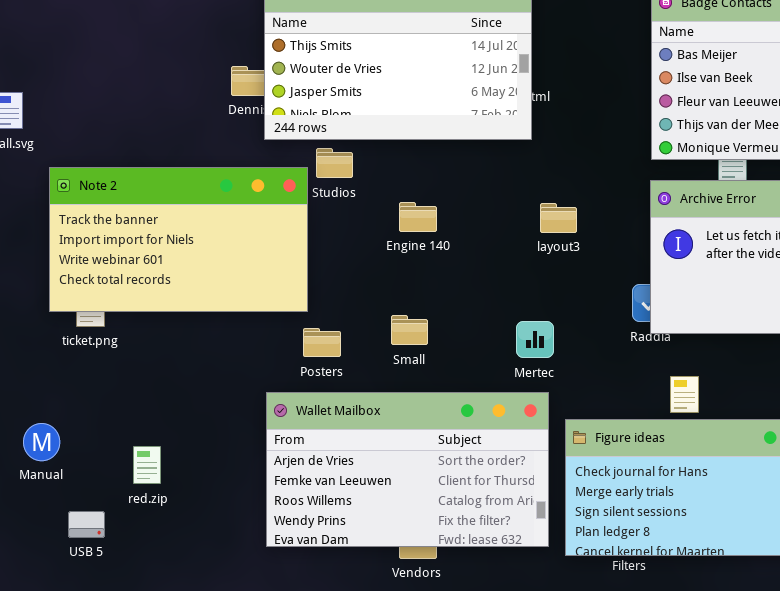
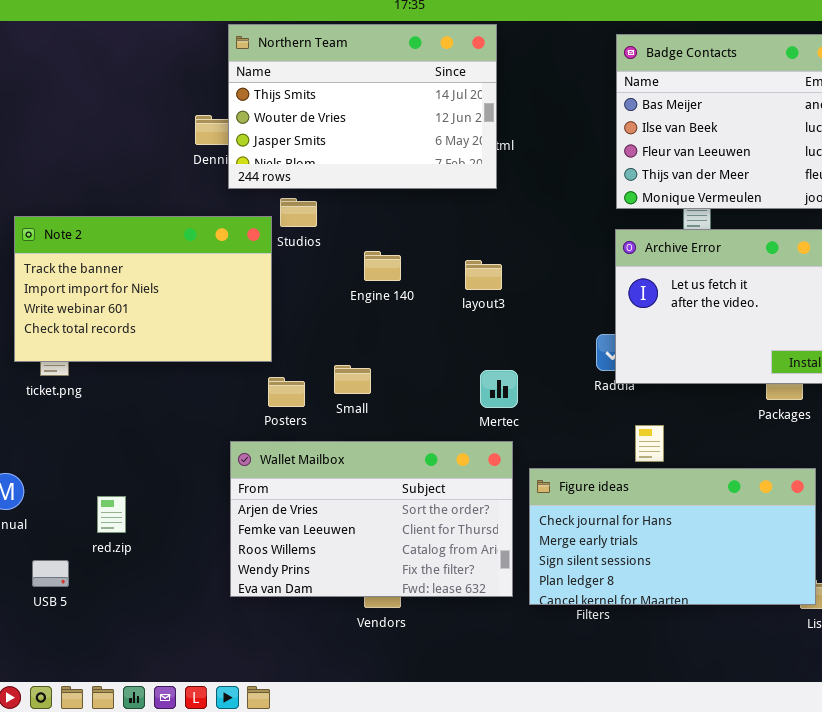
layout3: [540,203,577,233] -> [465,260,502,290], moved
Small: [391,315,428,345] -> [334,365,371,394], moved

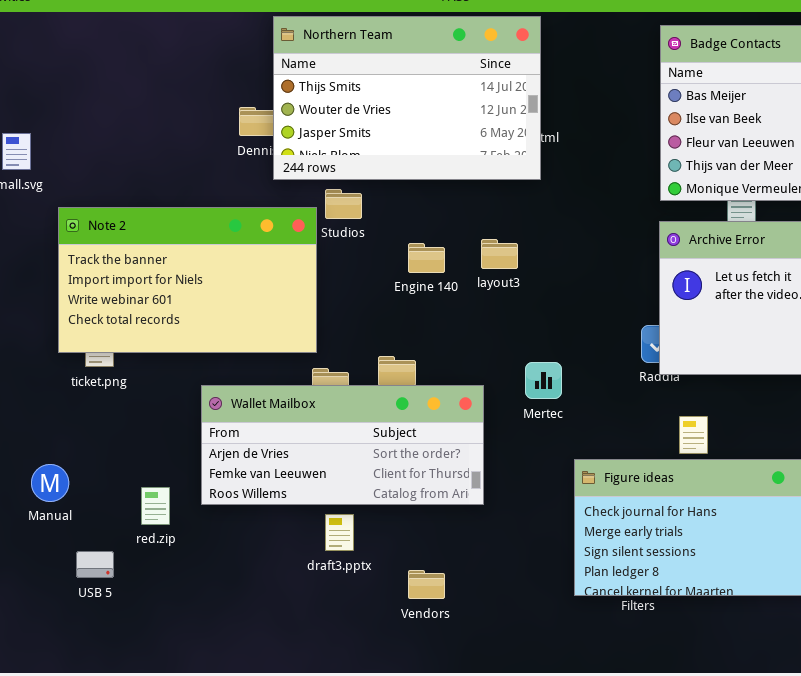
layout3: [465,260,502,290] -> [481,239,518,269], moved
Wallet Mailbox: [230,441,513,597] -> [201,385,484,505], moved, resized

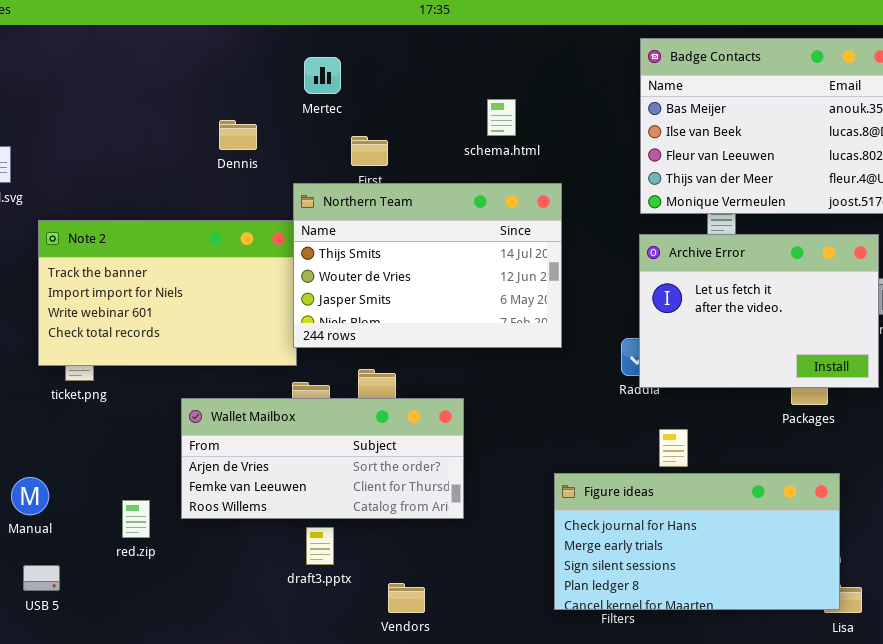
Northern Team: [273,16,541,180] -> [293,183,562,348], moved
Mertec: [525,362,562,399] -> [304,57,341,94], moved
USB 5: [76,551,114,578] -> [23,565,60,591], moved

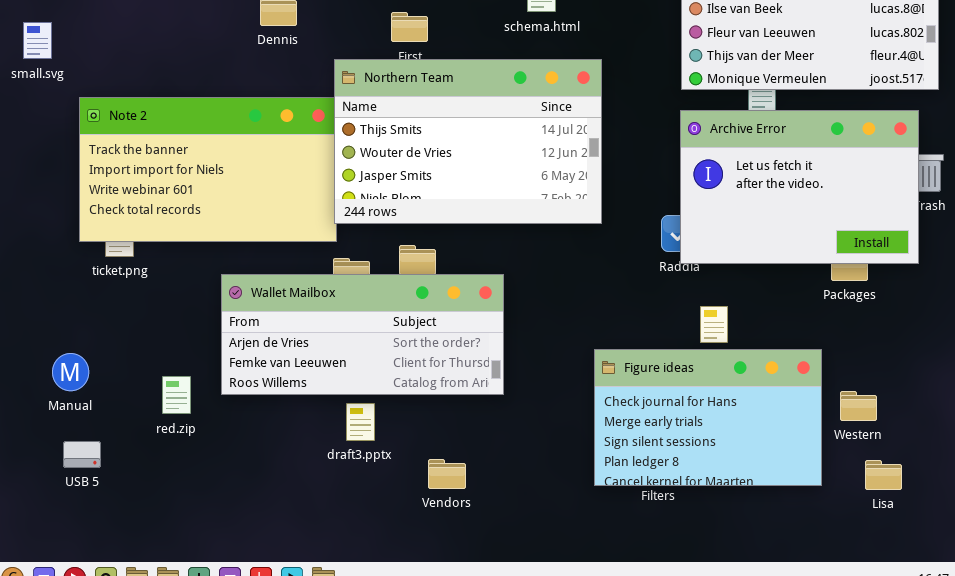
Figure ideas: [554,473,840,610] -> [594,349,822,486], resized

